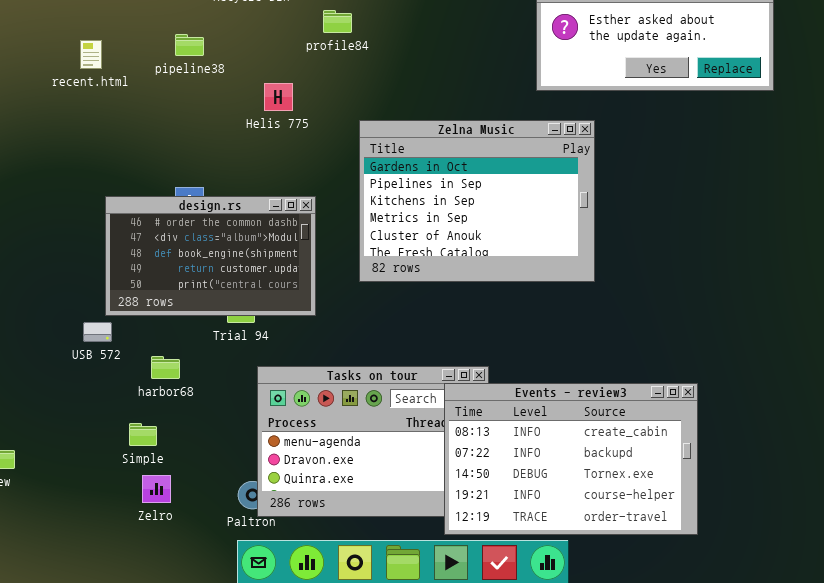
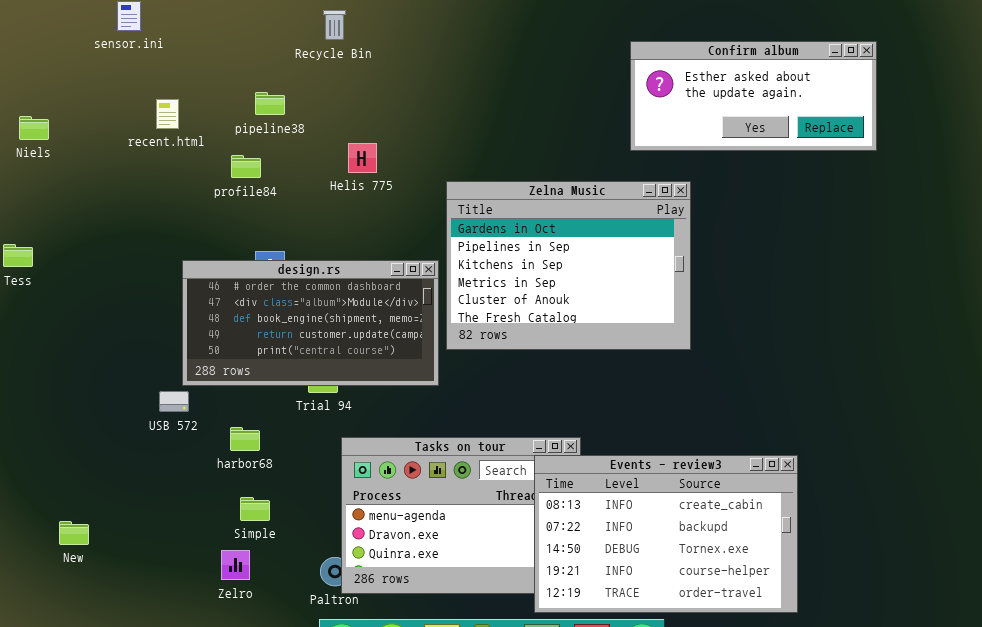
profile84: [323,10,352,33] -> [231,155,261,178], moved
design.rs: [105,196,316,316] -> [182,260,439,386], resized
Simple: [129,423,157,446] -> [240,497,270,521], moved

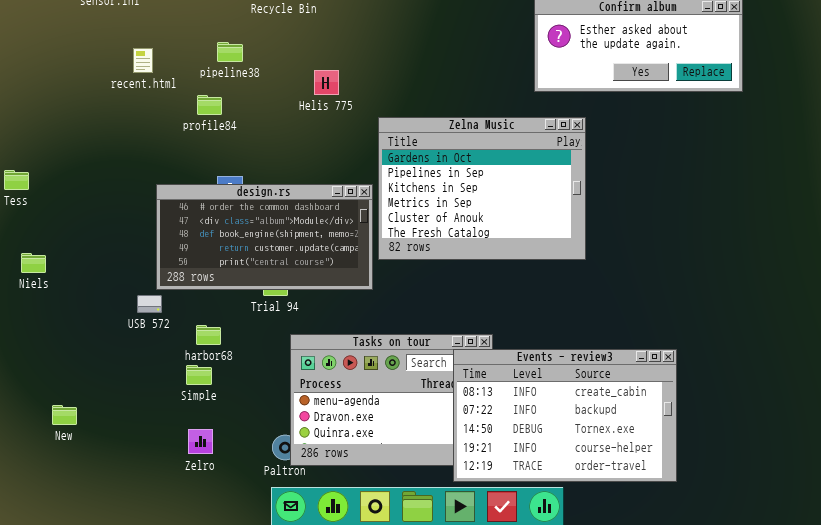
Niels: [19,116,49,140] -> [21,253,46,273], moved
Helis 775: [348,143,377,173] -> [314,70,339,95], moved
Simple: [240,497,270,521] -> [186,365,212,385], moved

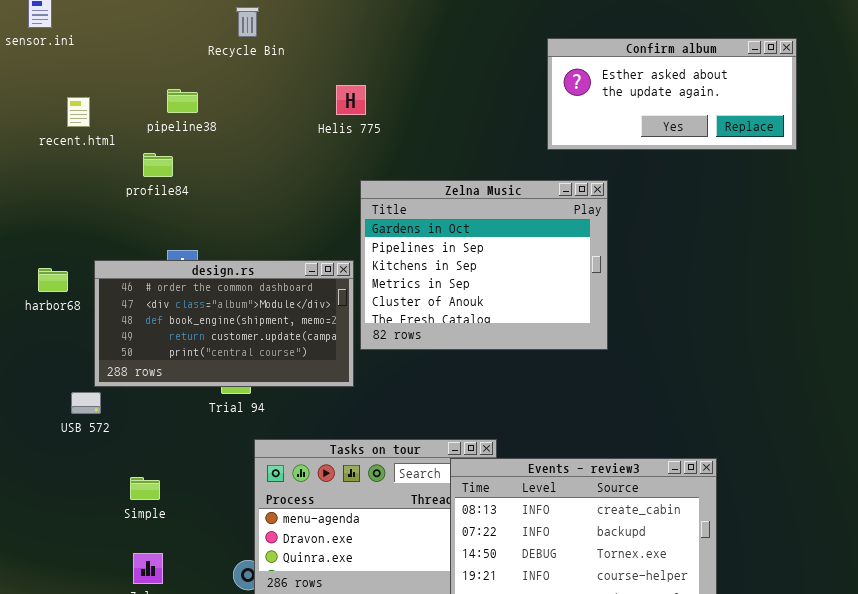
Helis 775: [314,70,339,95] -> [336,85,366,115], moved
harbor68: [196,325,221,345] -> [38,268,68,292], moved

